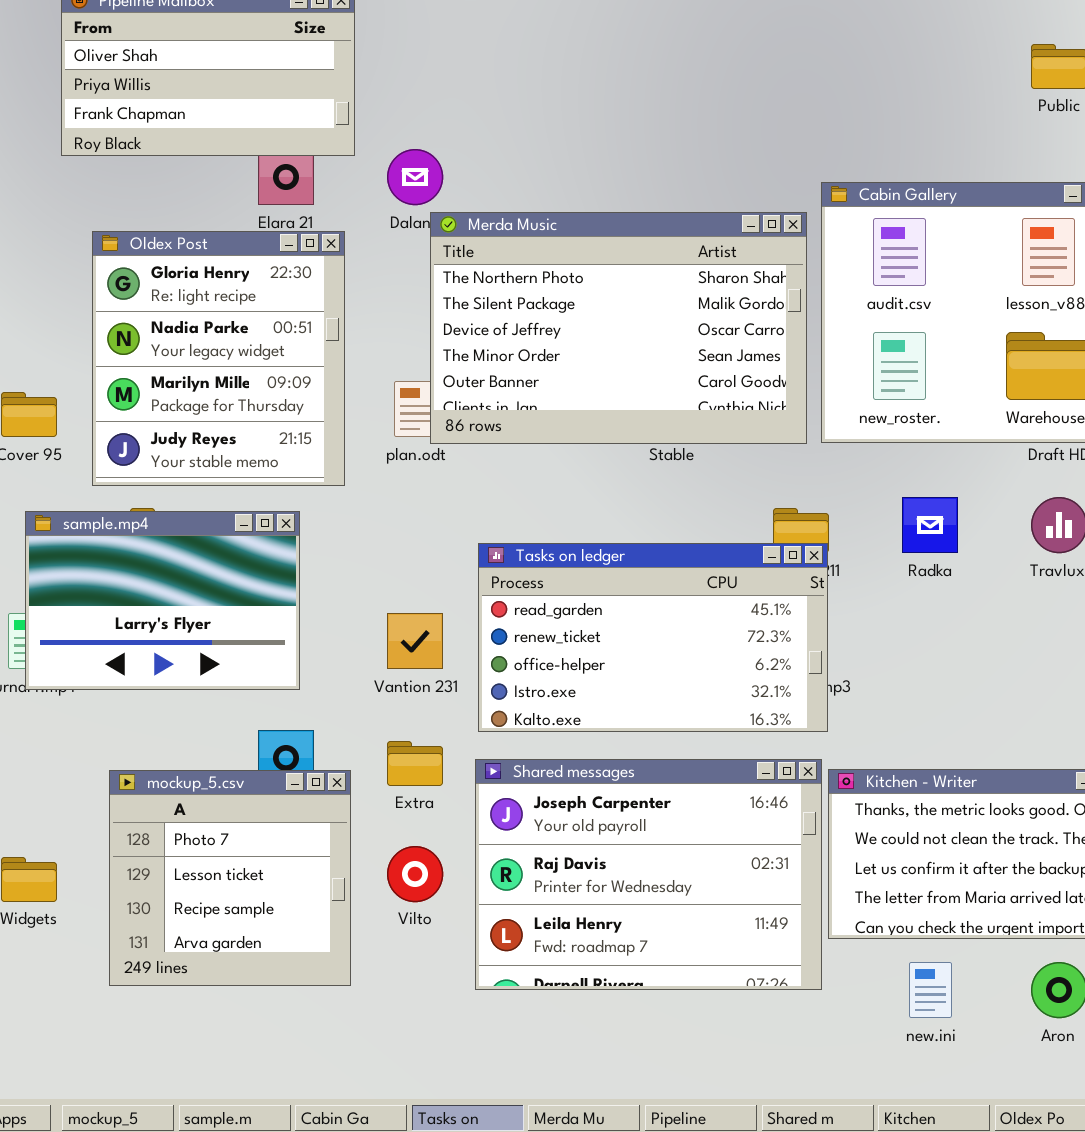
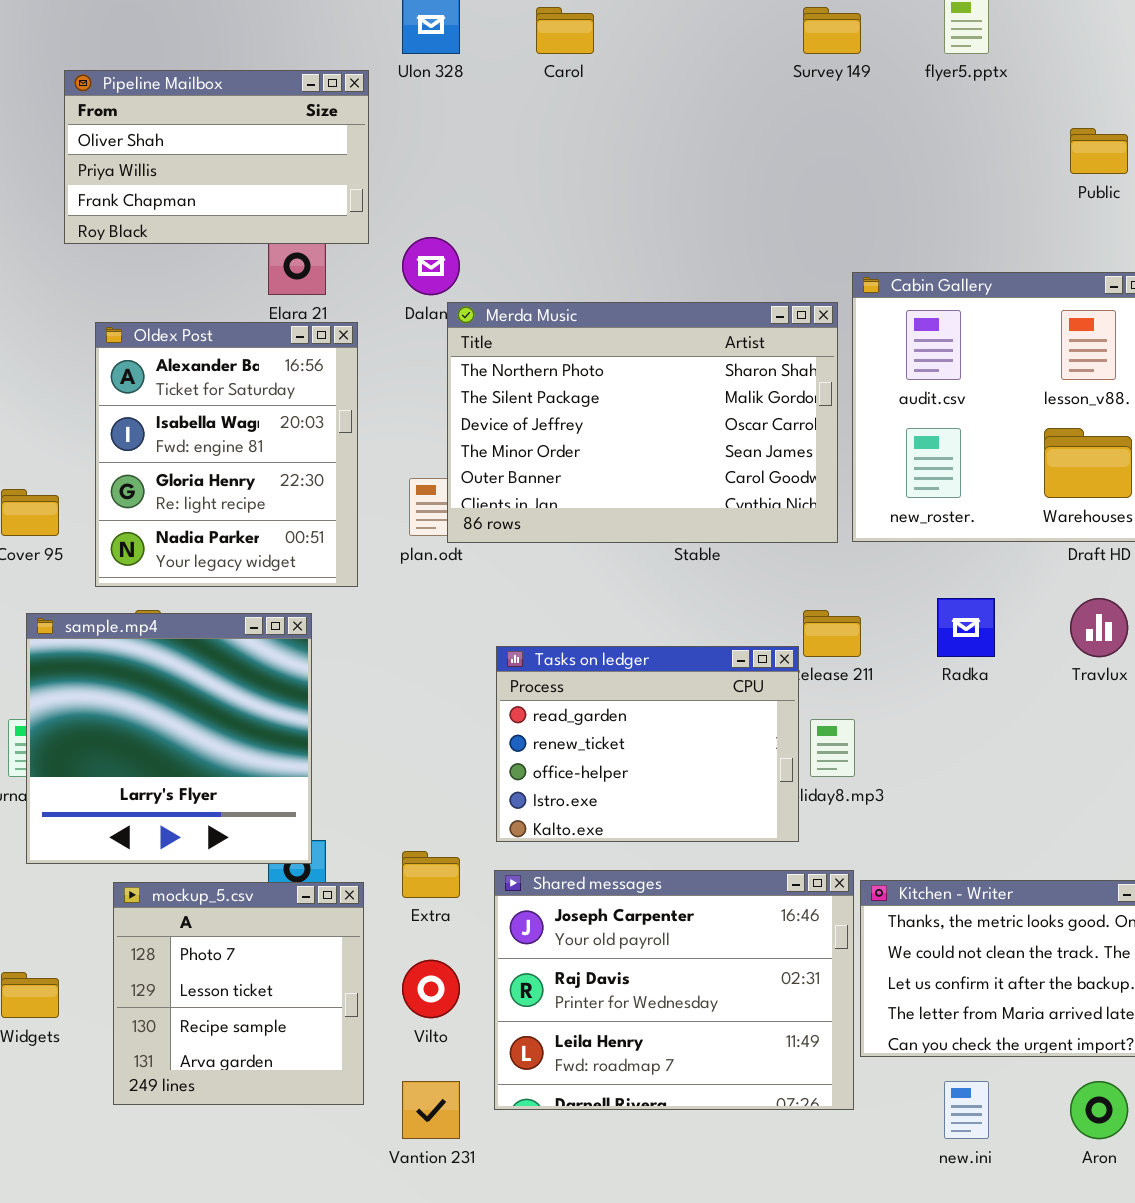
Oldex Post: [92,231,345,486] -> [95,322,358,587], scrolled up 2 rows
sample.mp4: [25,511,300,690] -> [26,613,312,864], resized
Tasks on ledger: [478,543,828,732] -> [496,646,799,842], resized
Vantion 231: [387,613,443,669] -> [402,1081,460,1139], moved

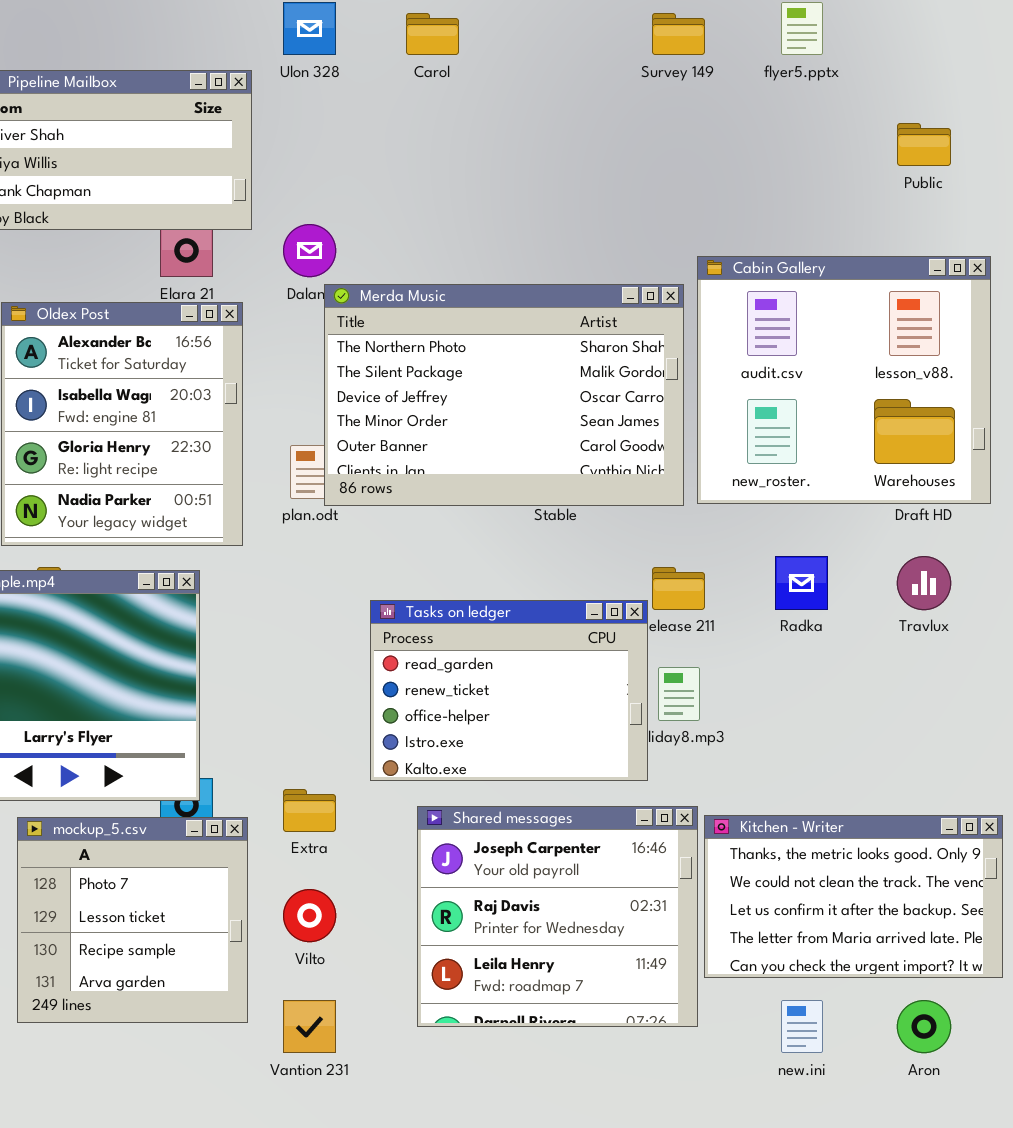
Shared messages: [494,870,854,1110] -> [417,806,698,1027], resized

